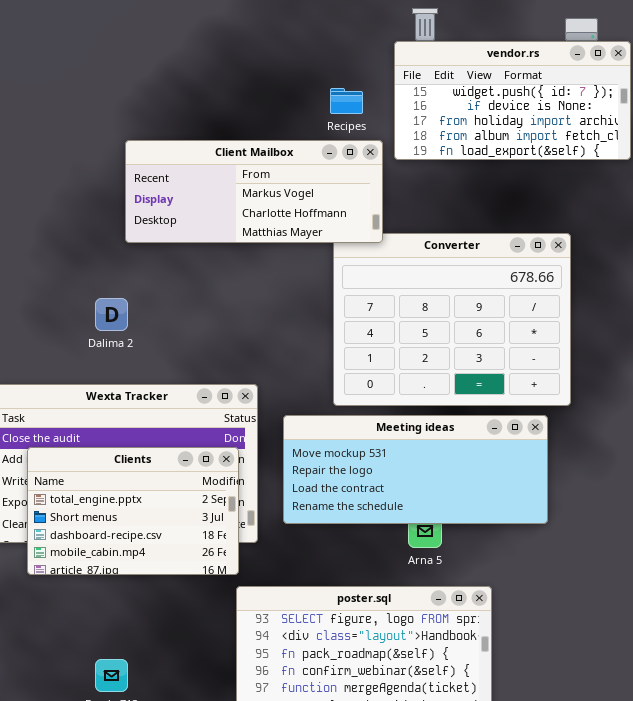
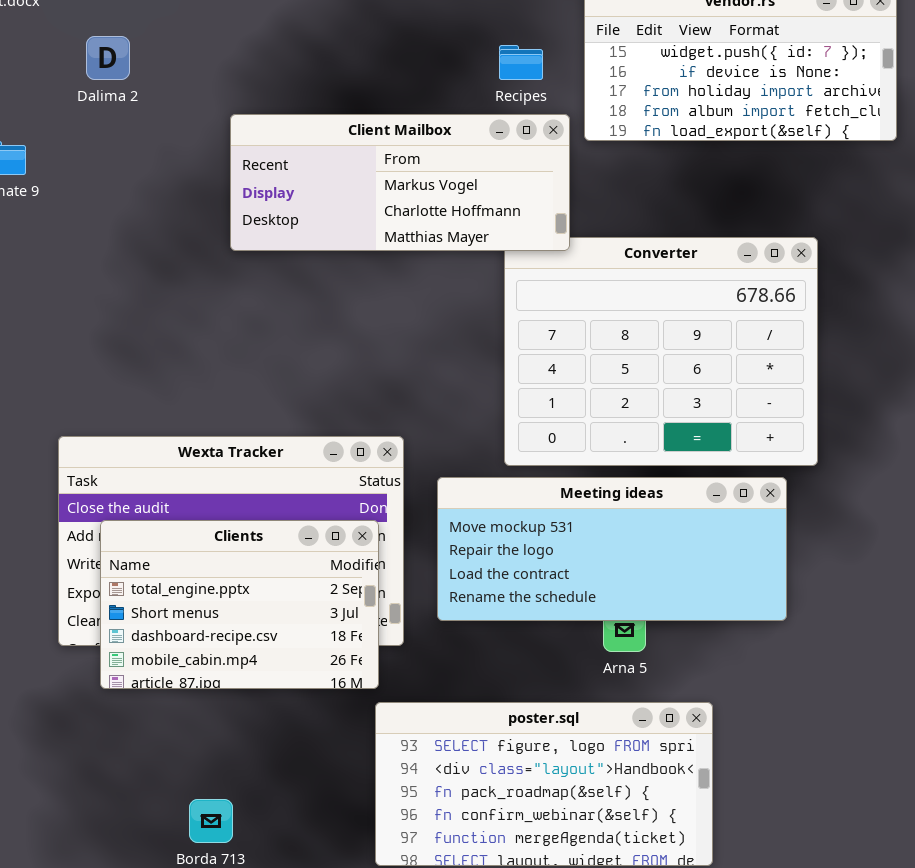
Dalima 2: [95,298,128,331] -> [86,36,130,80], moved

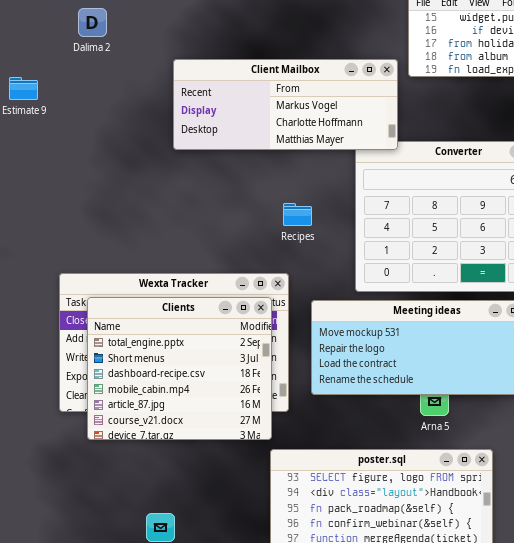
Recipes: [499,45,543,80] -> [283,203,312,226], moved
Clients: [100,520,379,689] -> [87,297,272,440], resized

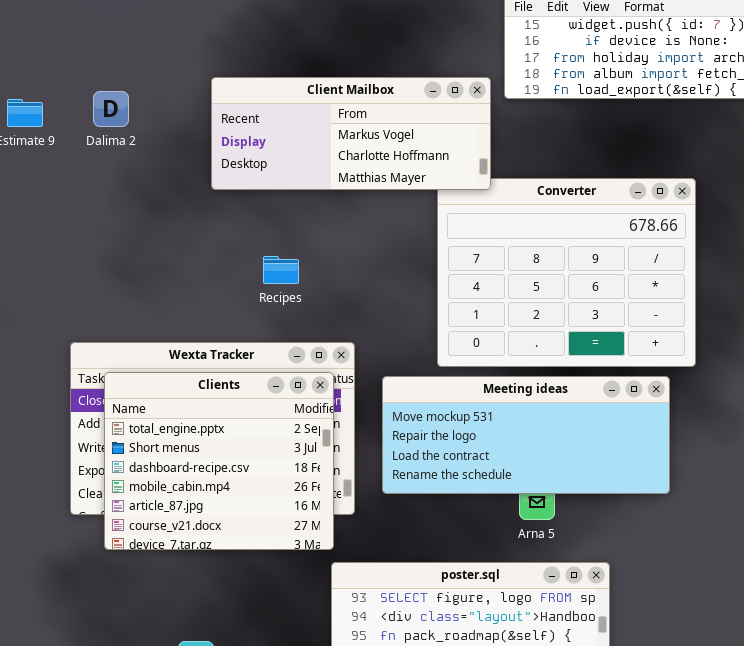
Dalima 2: [78,8,107,37] -> [93,91,129,127], moved
Recipes: [283,203,312,226] -> [263,256,299,284], moved

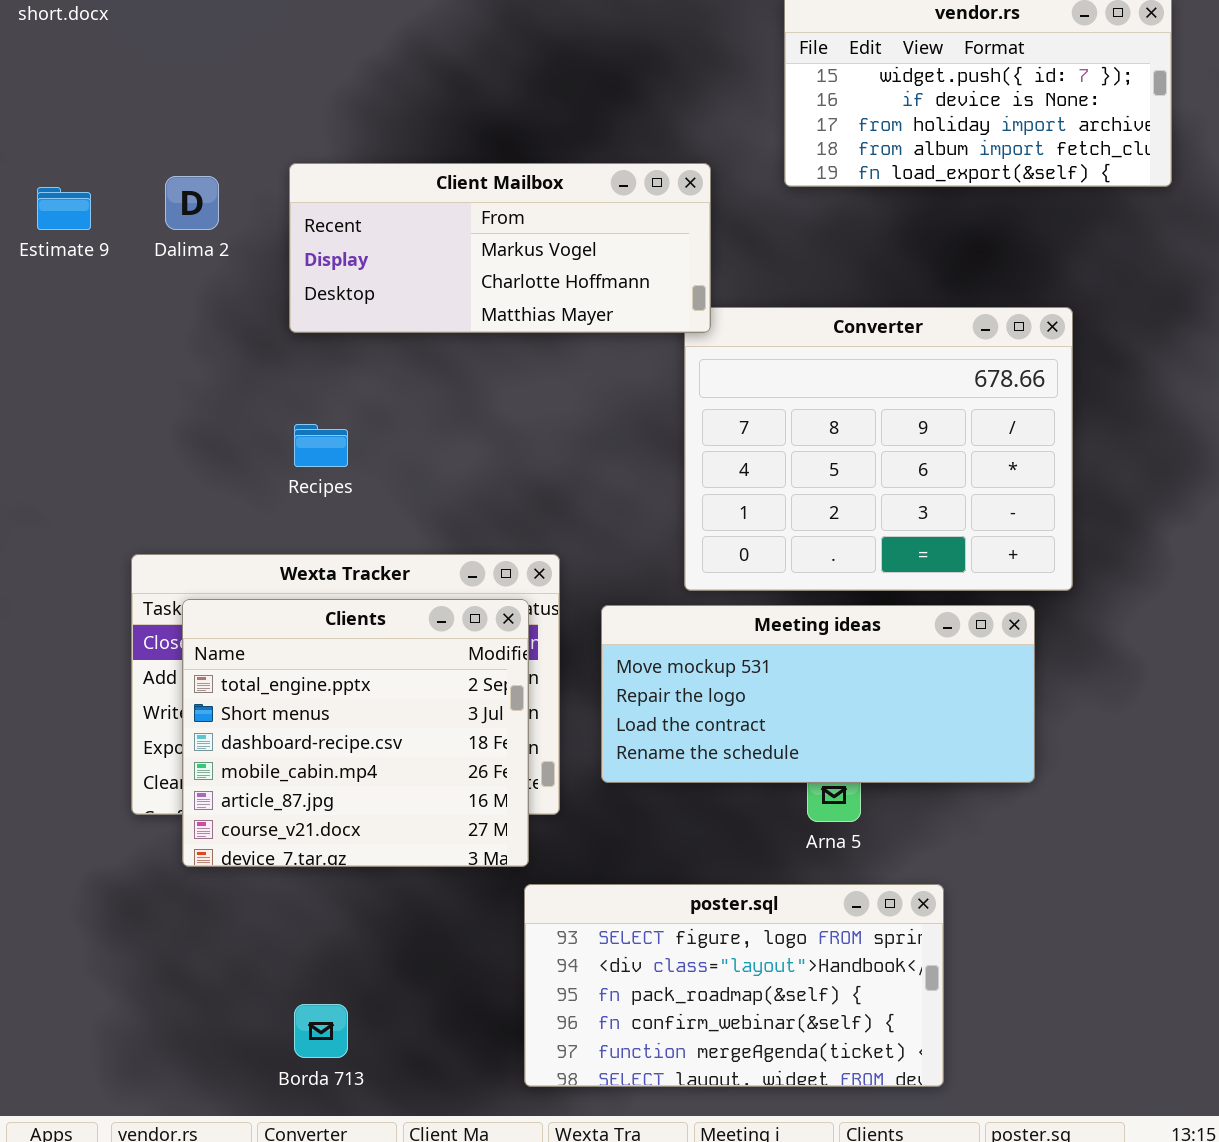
Client Mailbox: [211,77,491,190] -> [289,163,711,333], moved
Recipes: [263,256,299,284] -> [294,424,348,467], moved

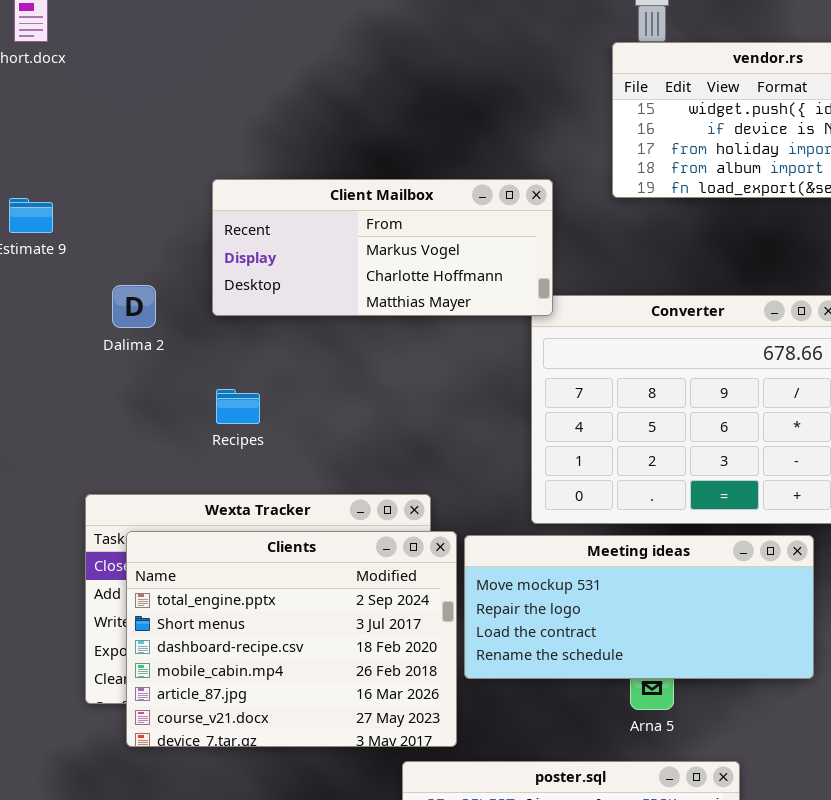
Dalima 2: [165,176,219,230] -> [112,285,156,328], moved
Clients: [182,599,529,867] -> [126,531,457,747], resized

